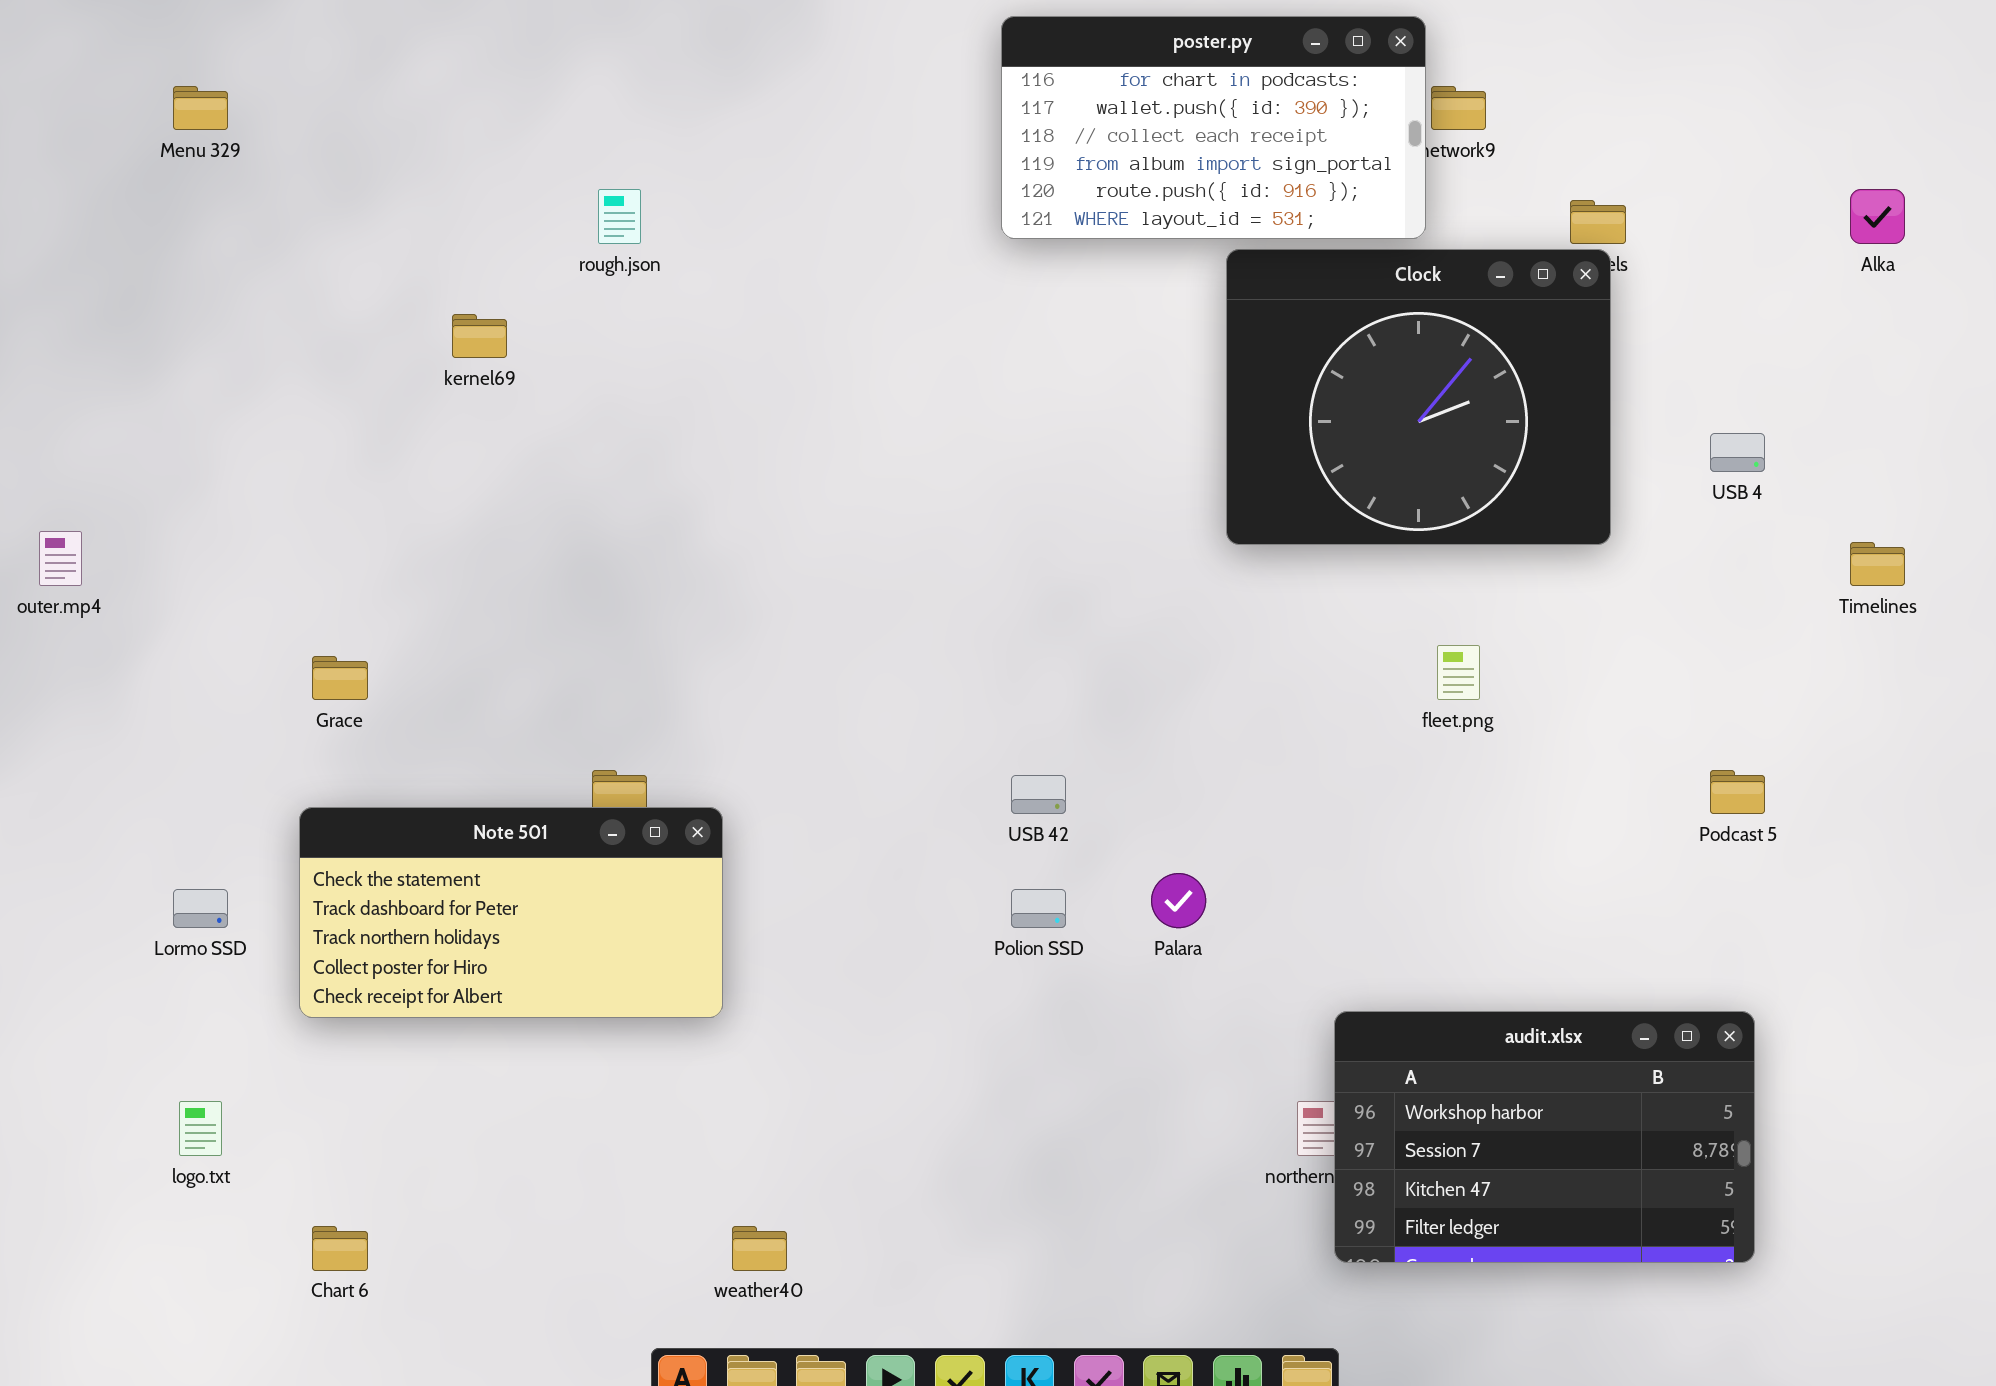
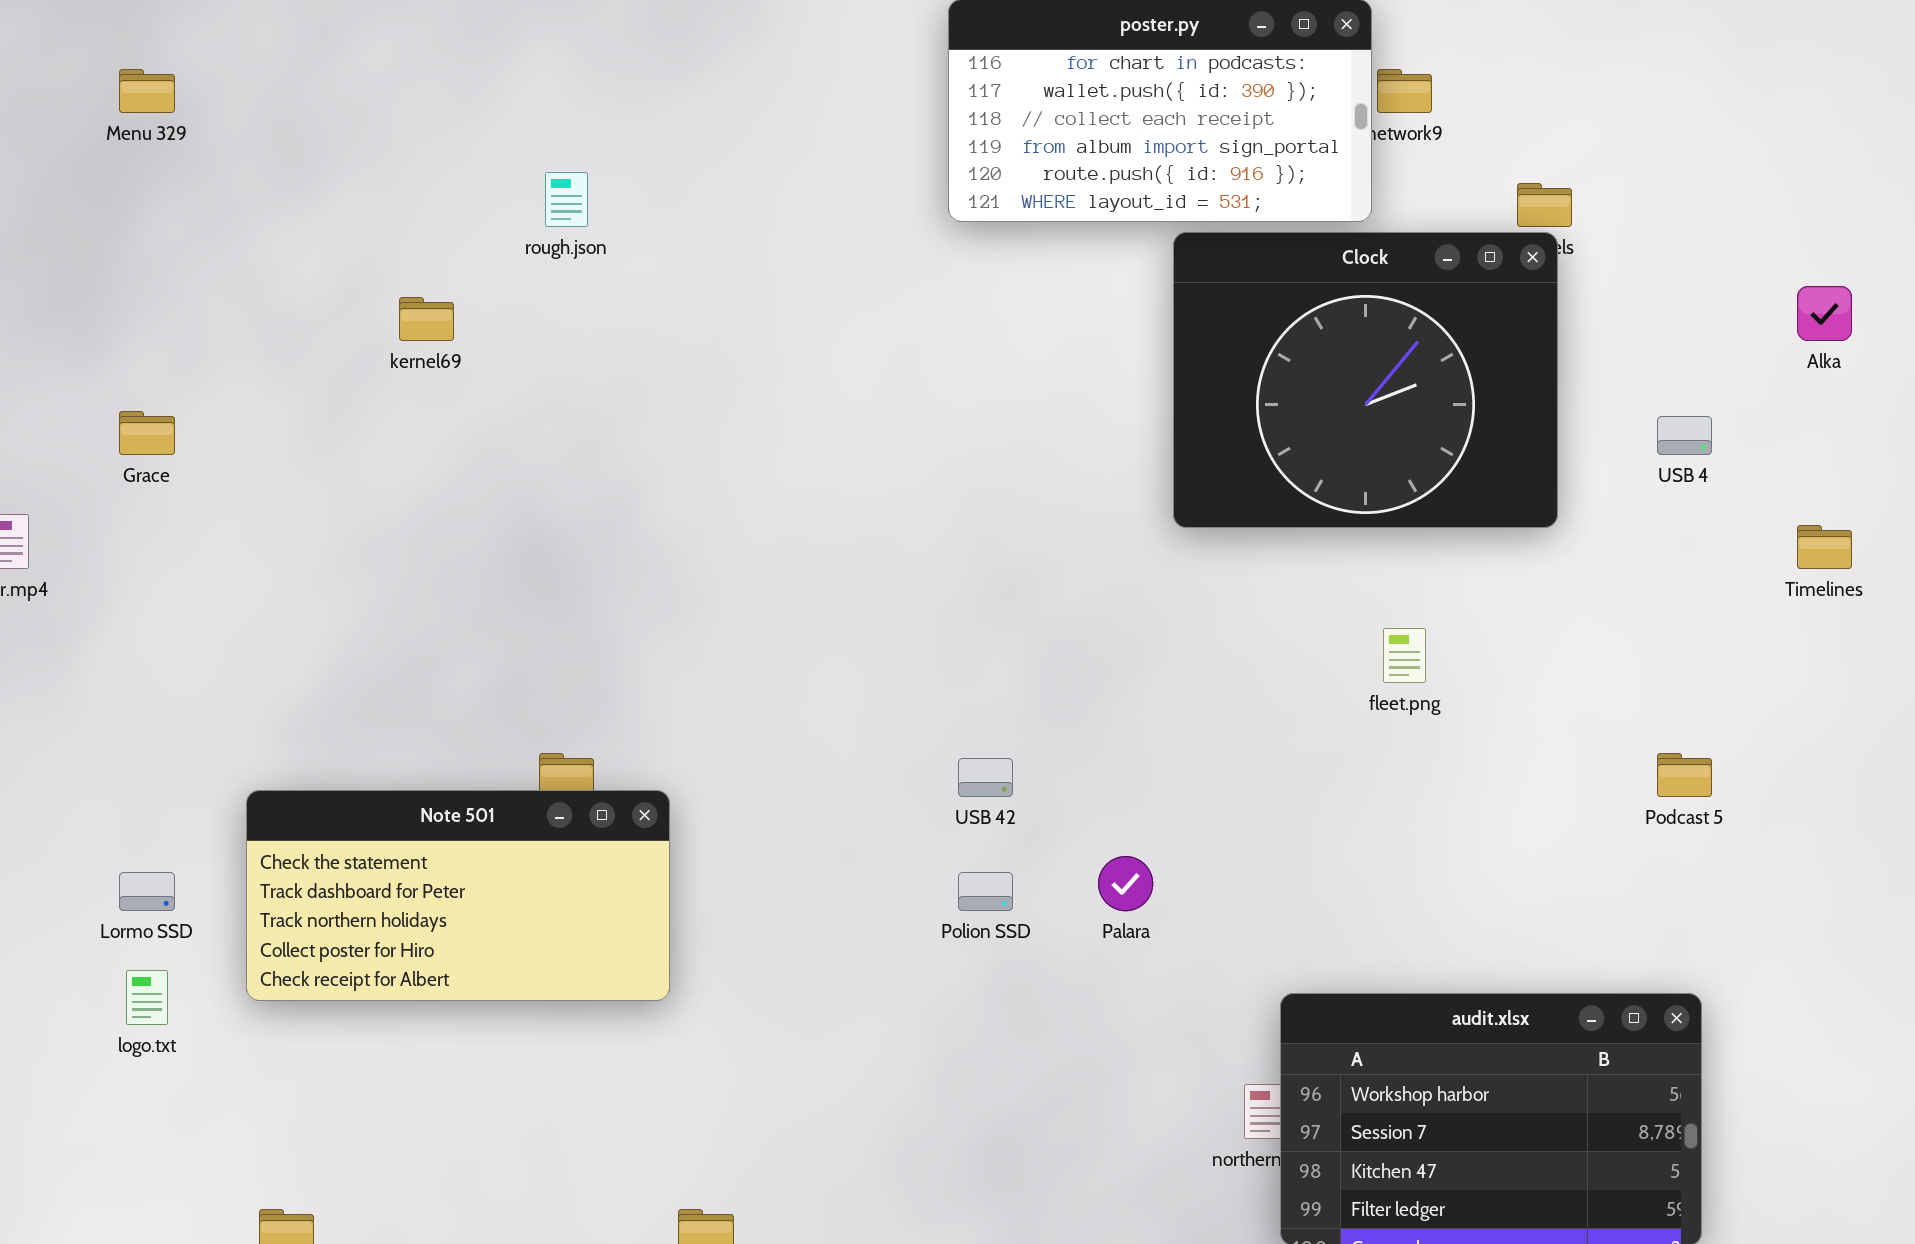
Alka: [1850,189,1905,244] -> [1797,286,1852,341], moved
Grace: [312,656,368,700] -> [119,411,175,455], moved
logo.txt: [179,1101,222,1156] -> [126,970,168,1025], moved

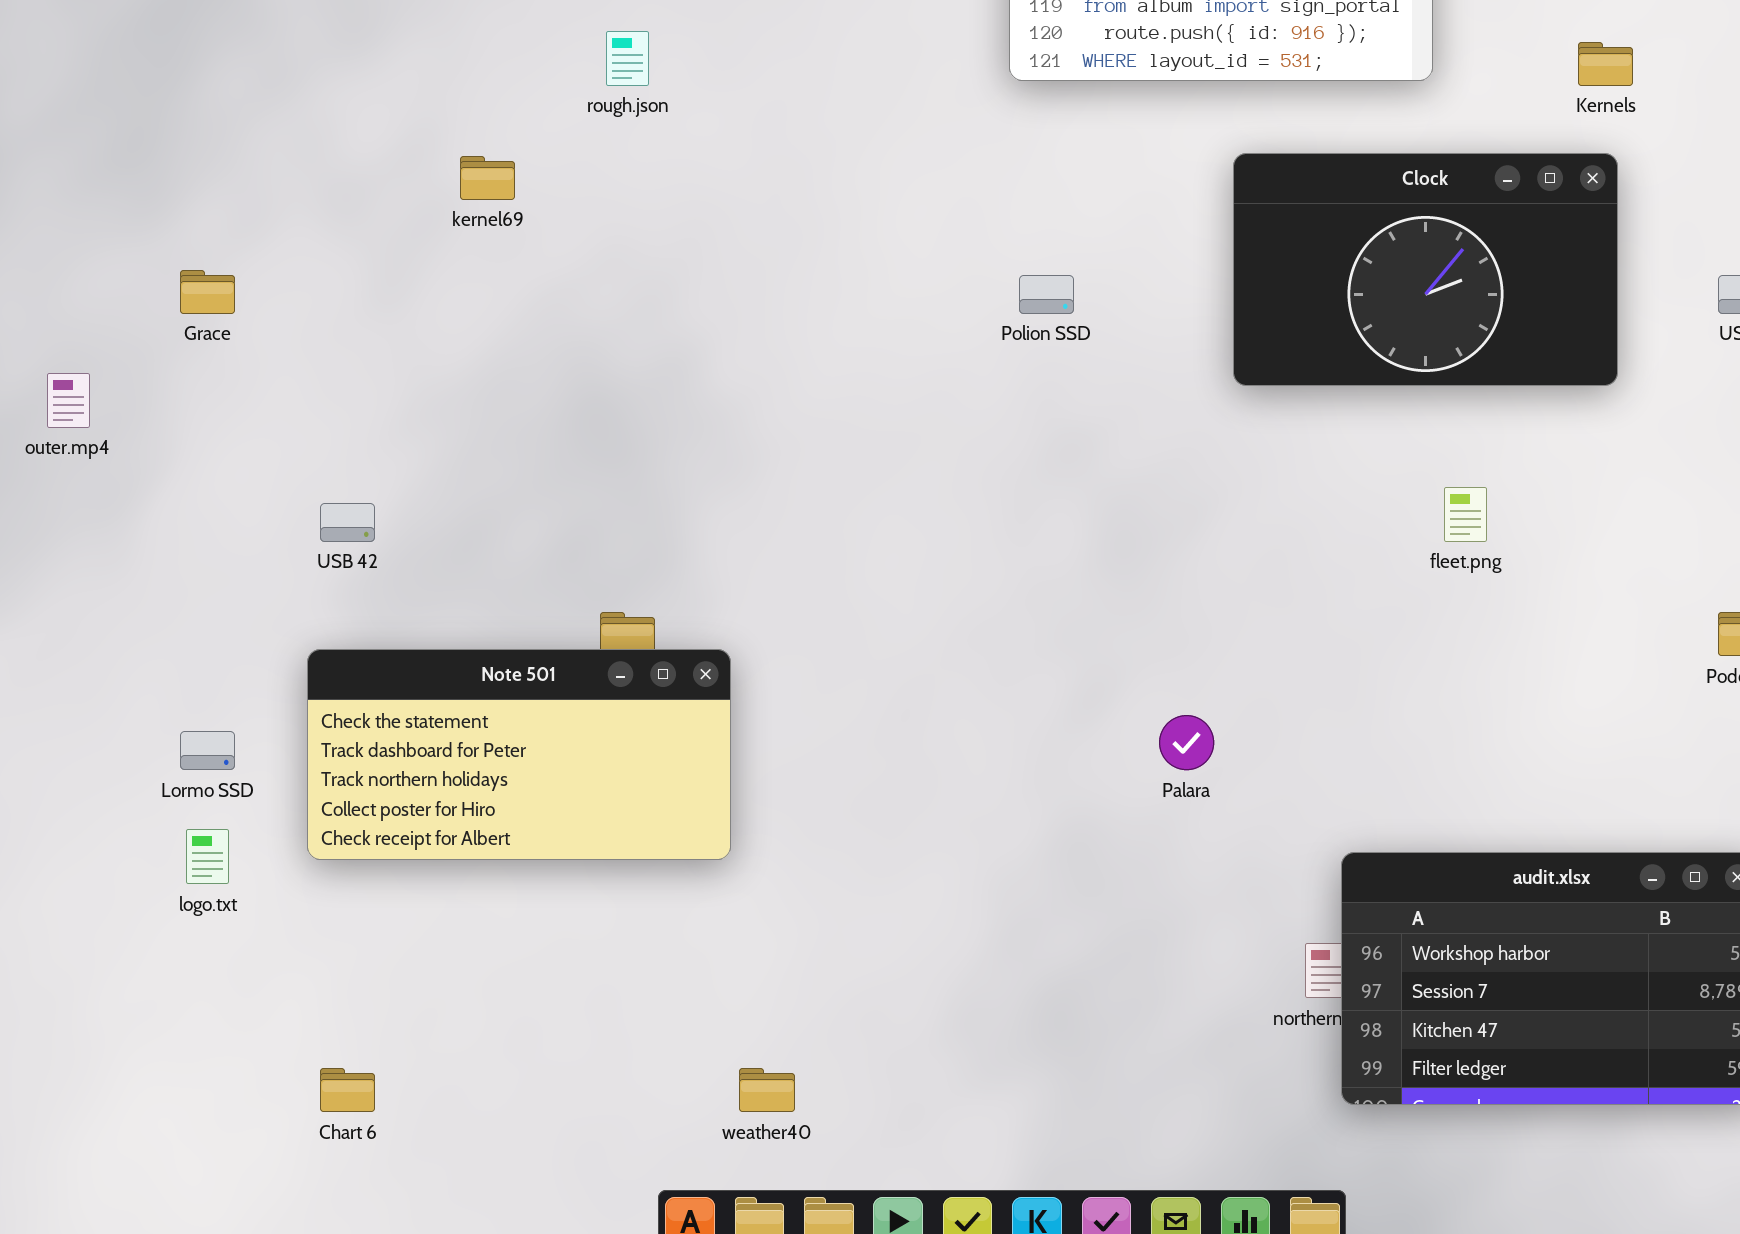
Clock: [1173,232,1558,528] -> [1233,153,1618,386], resized
USB 42: [958,758,1013,797] -> [320,503,375,542], moved
Polion SSD: [958,872,1013,911] -> [1019,275,1074,314], moved

